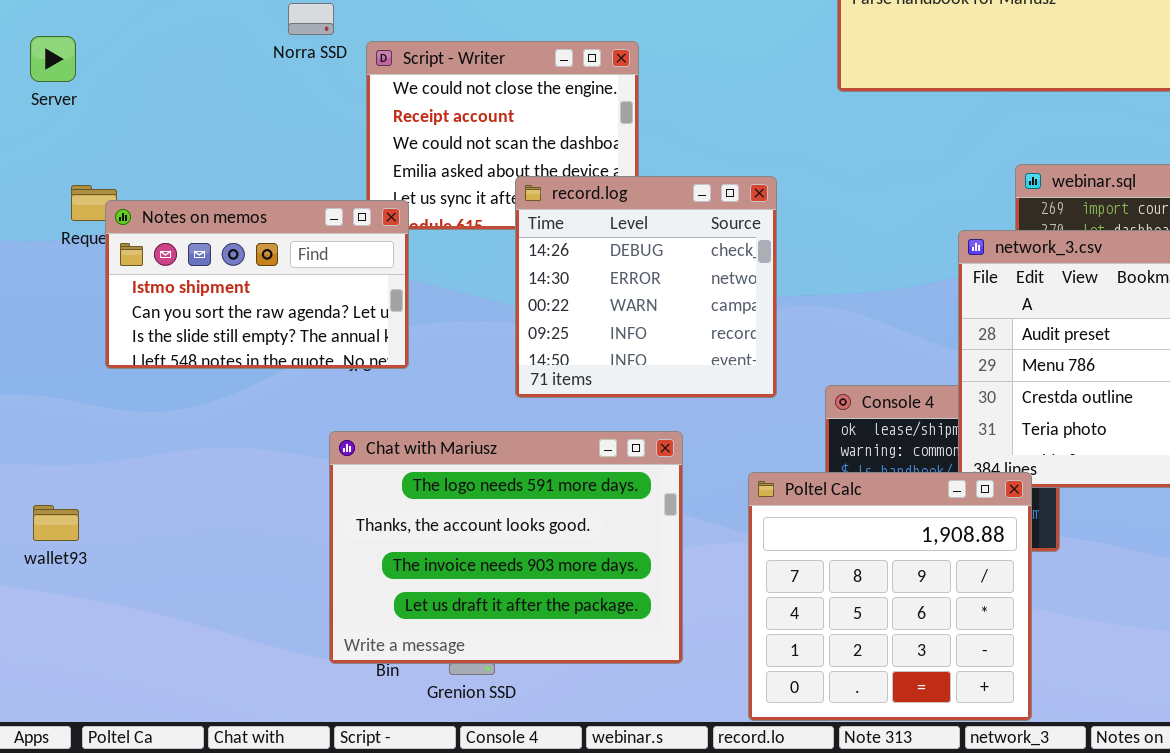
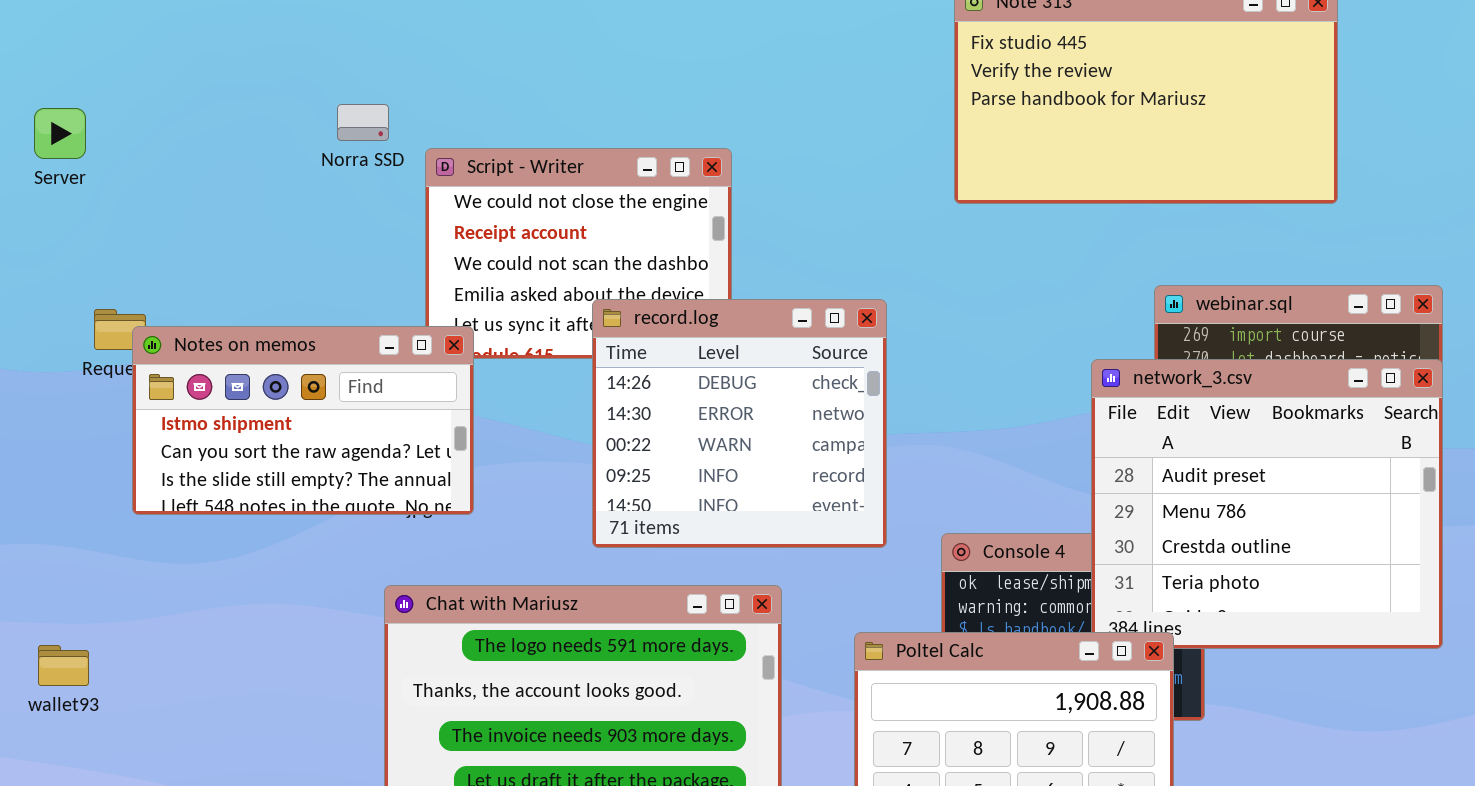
Server: [30,36,76,82] -> [34,108,86,159], moved
wallet93: [33,505,79,541] -> [38,645,89,686], moved

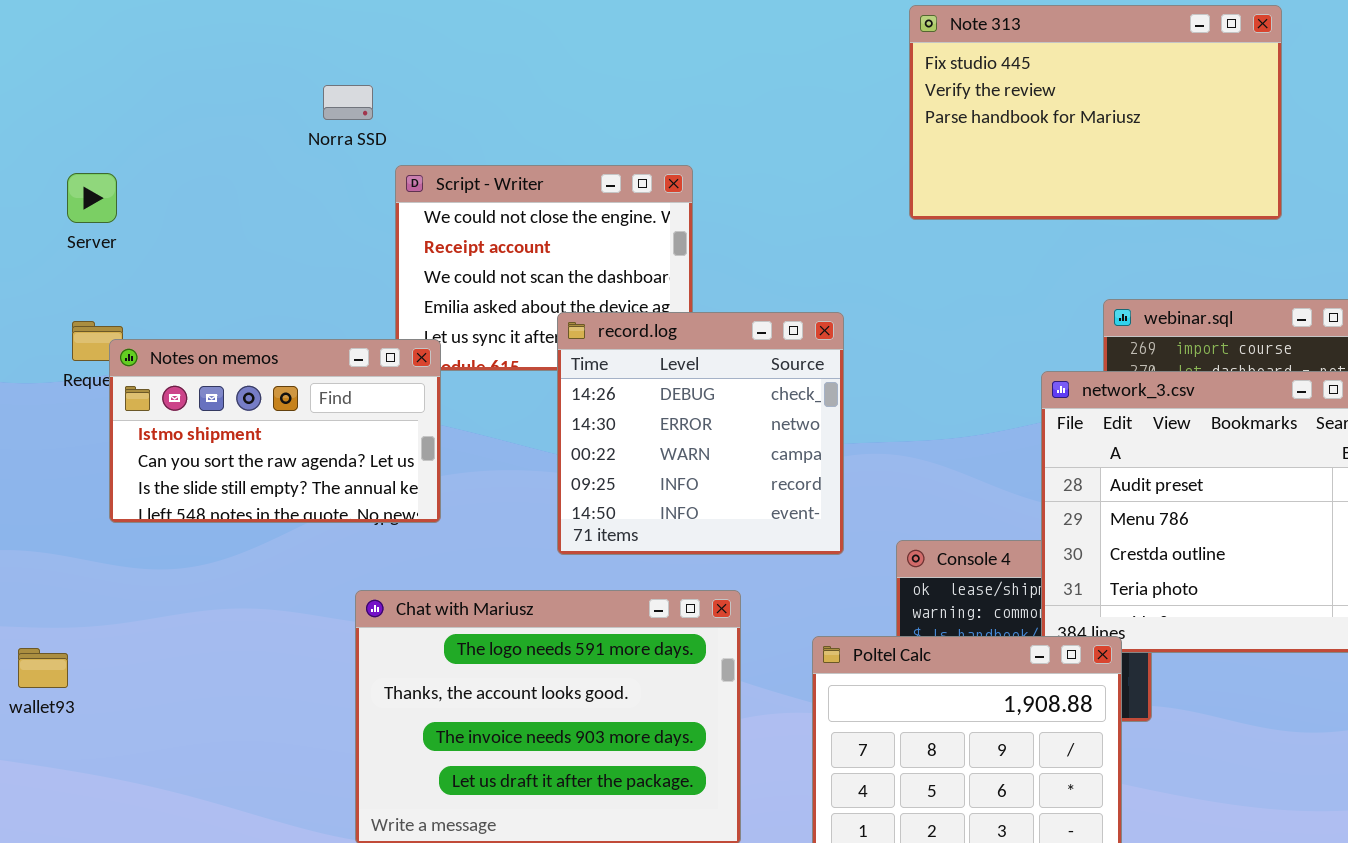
Norra SSD: [337,104,389,141] -> [323,85,373,120], moved
Server: [34,108,86,159] -> [67,173,117,223], moved

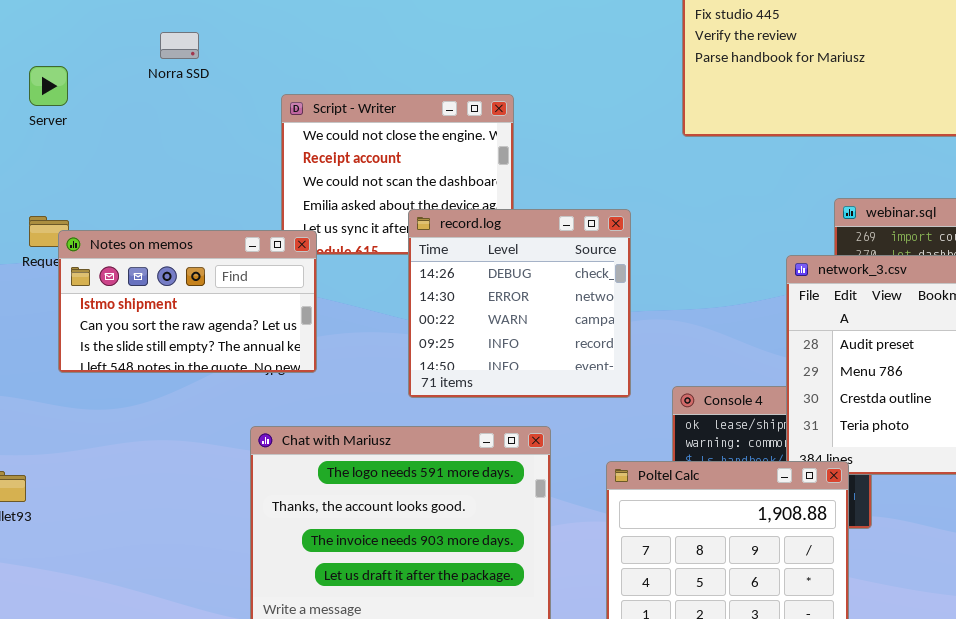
Norra SSD: [323,85,373,120] -> [160,32,199,59], moved
Server: [67,173,117,223] -> [29,66,68,106], moved

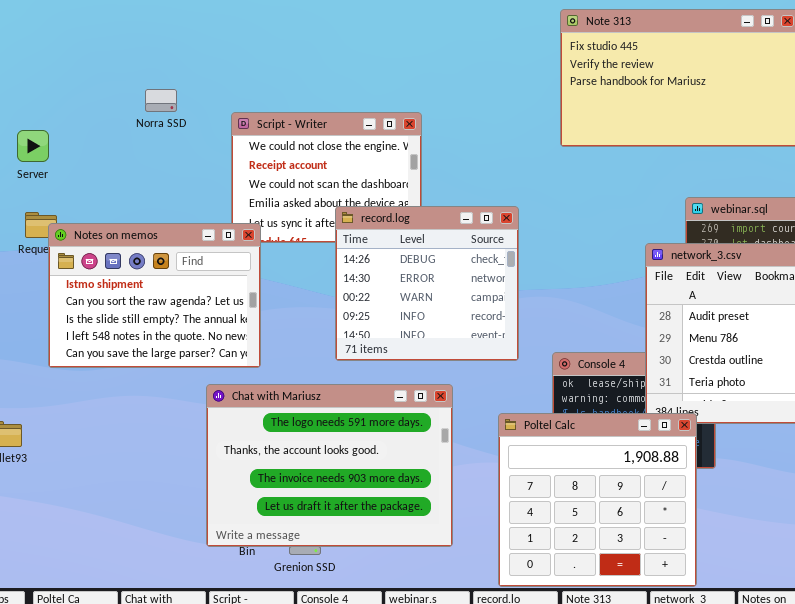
Norra SSD: [160,32,199,59] -> [145,89,177,112], moved
Server: [29,66,68,106] -> [17,130,49,162], moved
Notes on memos: [58,230,317,373] -> [48,223,261,368], resized

